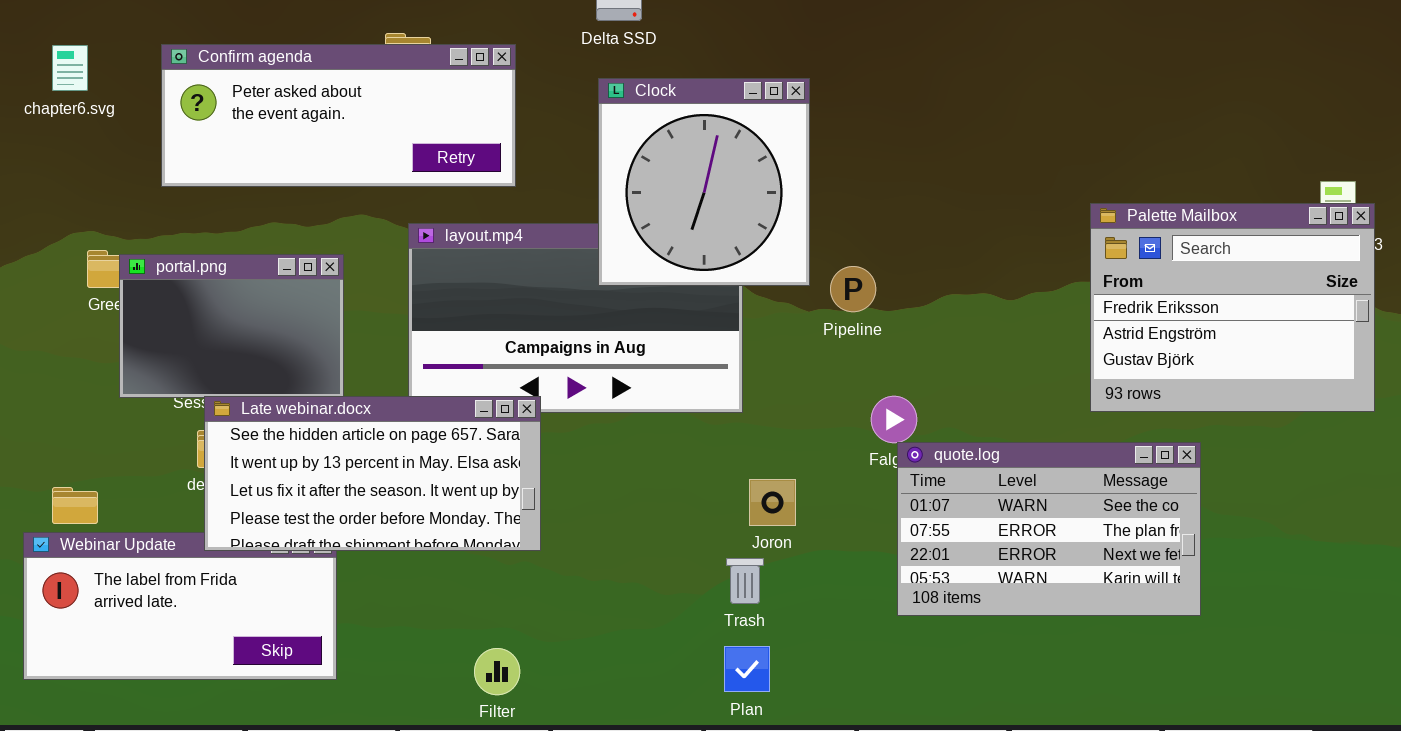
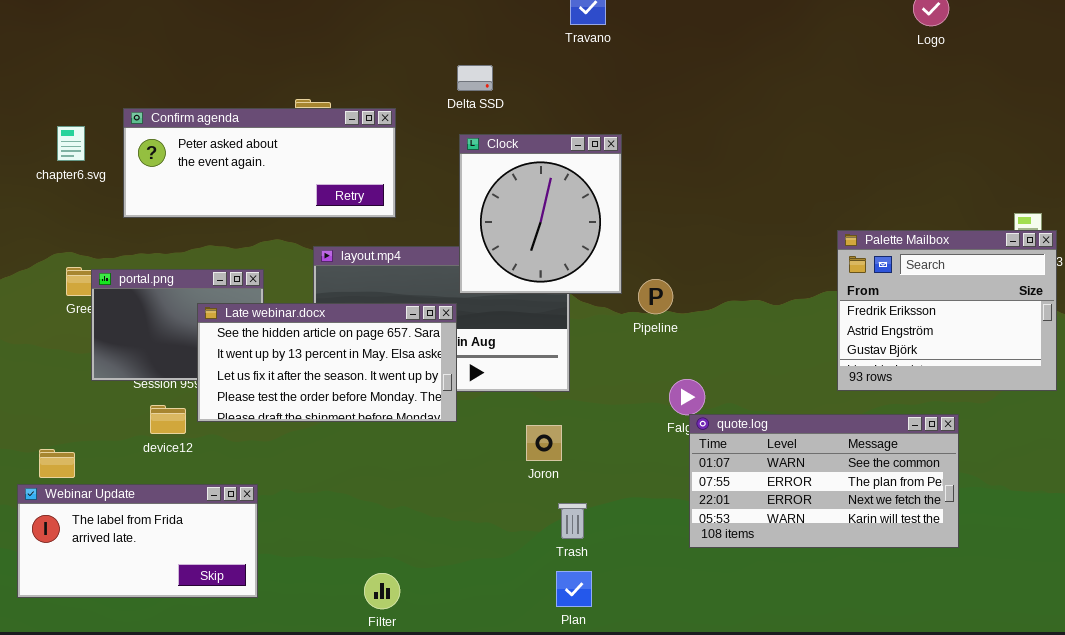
chapter6.svg: [52,45,88,91] -> [57,126,85,161], moved
Late webinar.docx: [204,396,541,551] -> [197,303,457,422], moved
quote.log: [897,442,1201,616] -> [689,414,959,548], resized
Joron: [749,479,796,526] -> [526,425,562,461], moved

